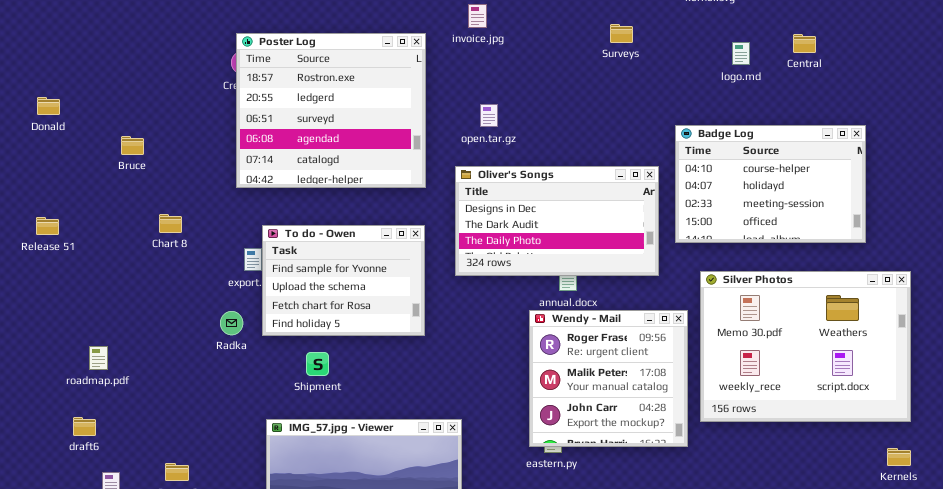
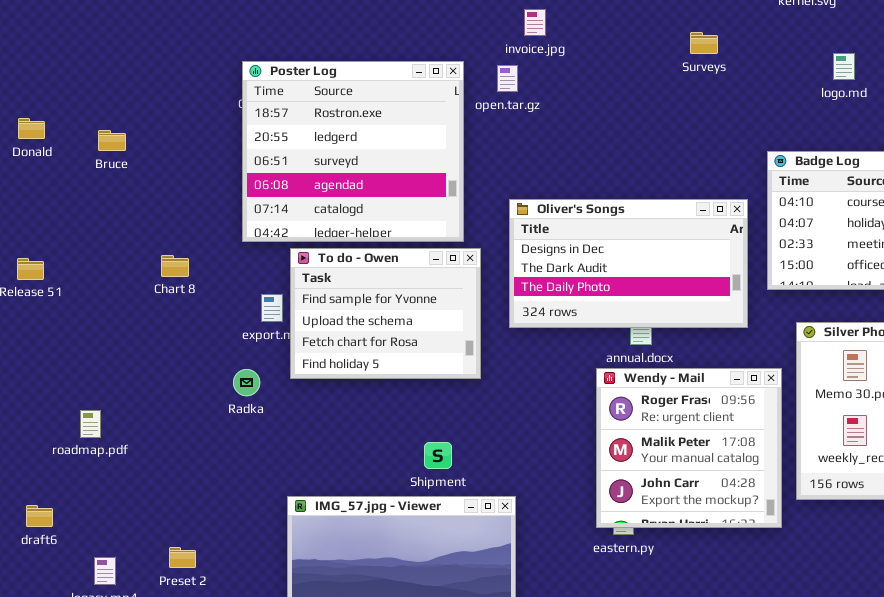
Poster Log: [236,33,426,188] -> [242,61,464,242], moved
open.tar.gz: [480,104,498,127] -> [497,65,518,92], moved
Bruce: [121,136,144,155] -> [98,130,126,151], moved
To do - Owen: [262,225,425,336] -> [290,248,481,379], moved
Shipment: [306,352,329,376] -> [424,442,452,469], moved
draft6: [73,417,96,436] -> [26,505,53,527], moved

